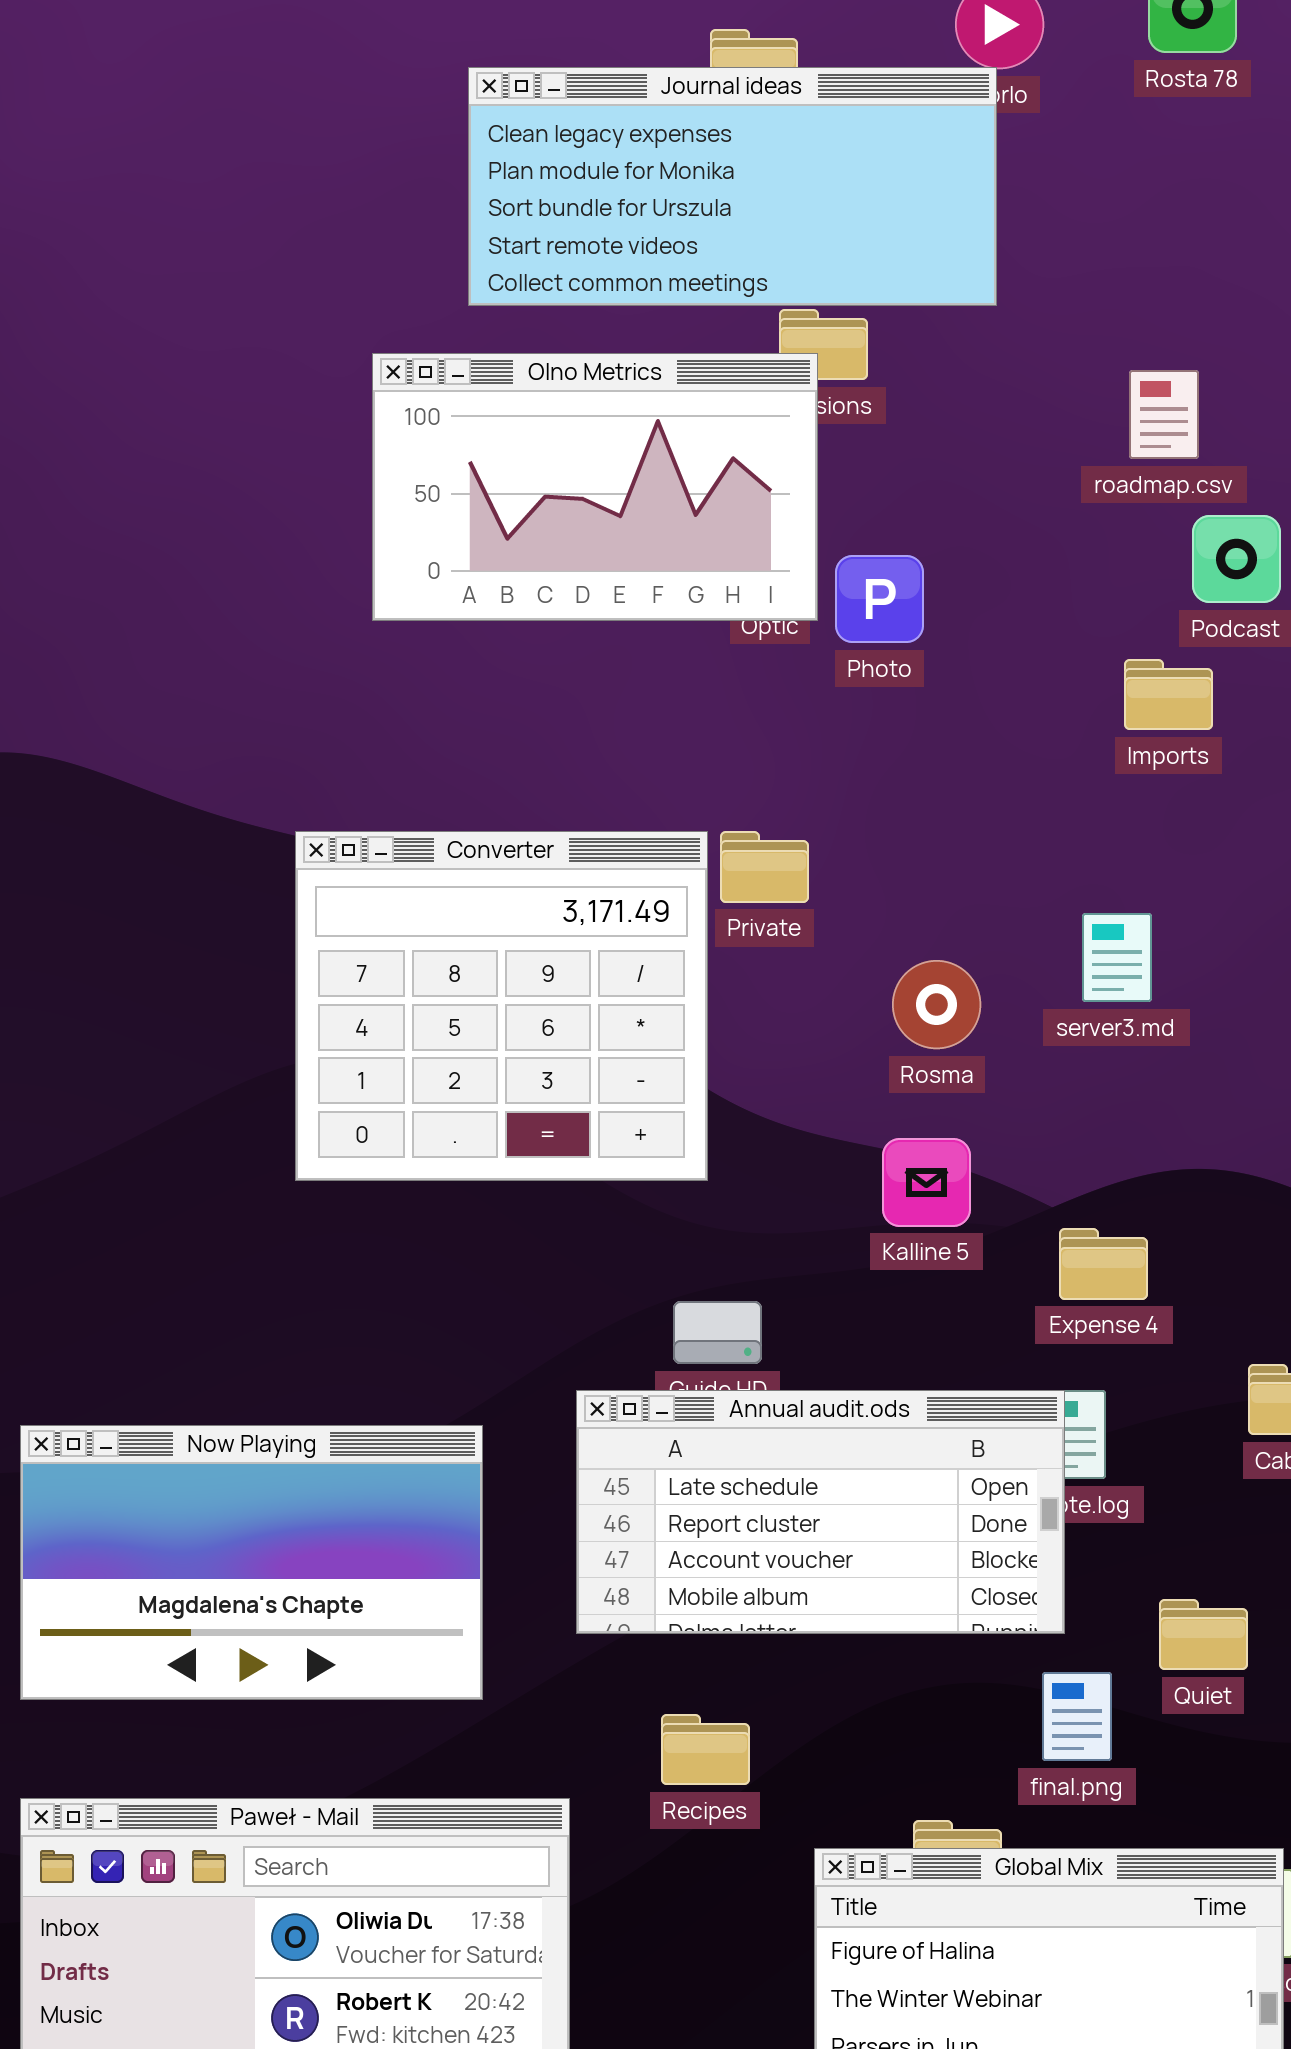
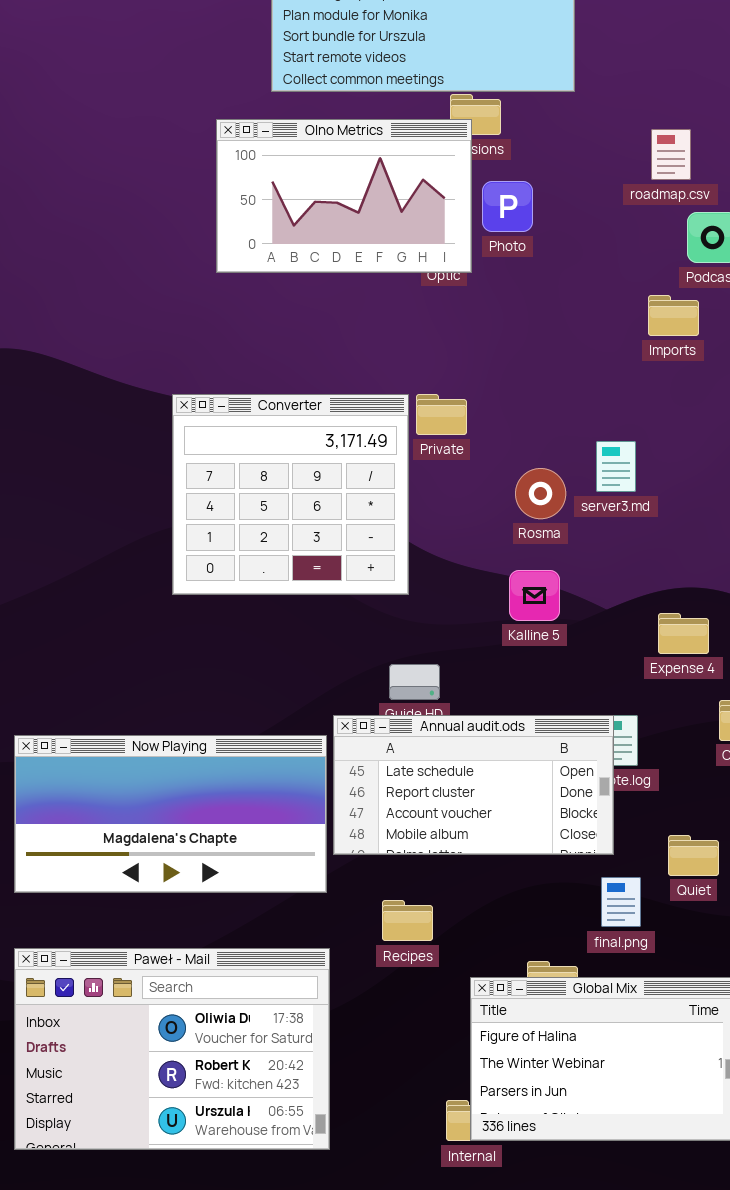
Photo: [835,555,924,643] -> [482,181,533,232], moved
server3.md: [1082,913,1152,1002] -> [596,441,636,492], moved
Expense 4: [1059,1228,1148,1300] -> [658,613,709,654], moved
Now Playing: [20,1425,483,1700] -> [14,735,327,893], resized

